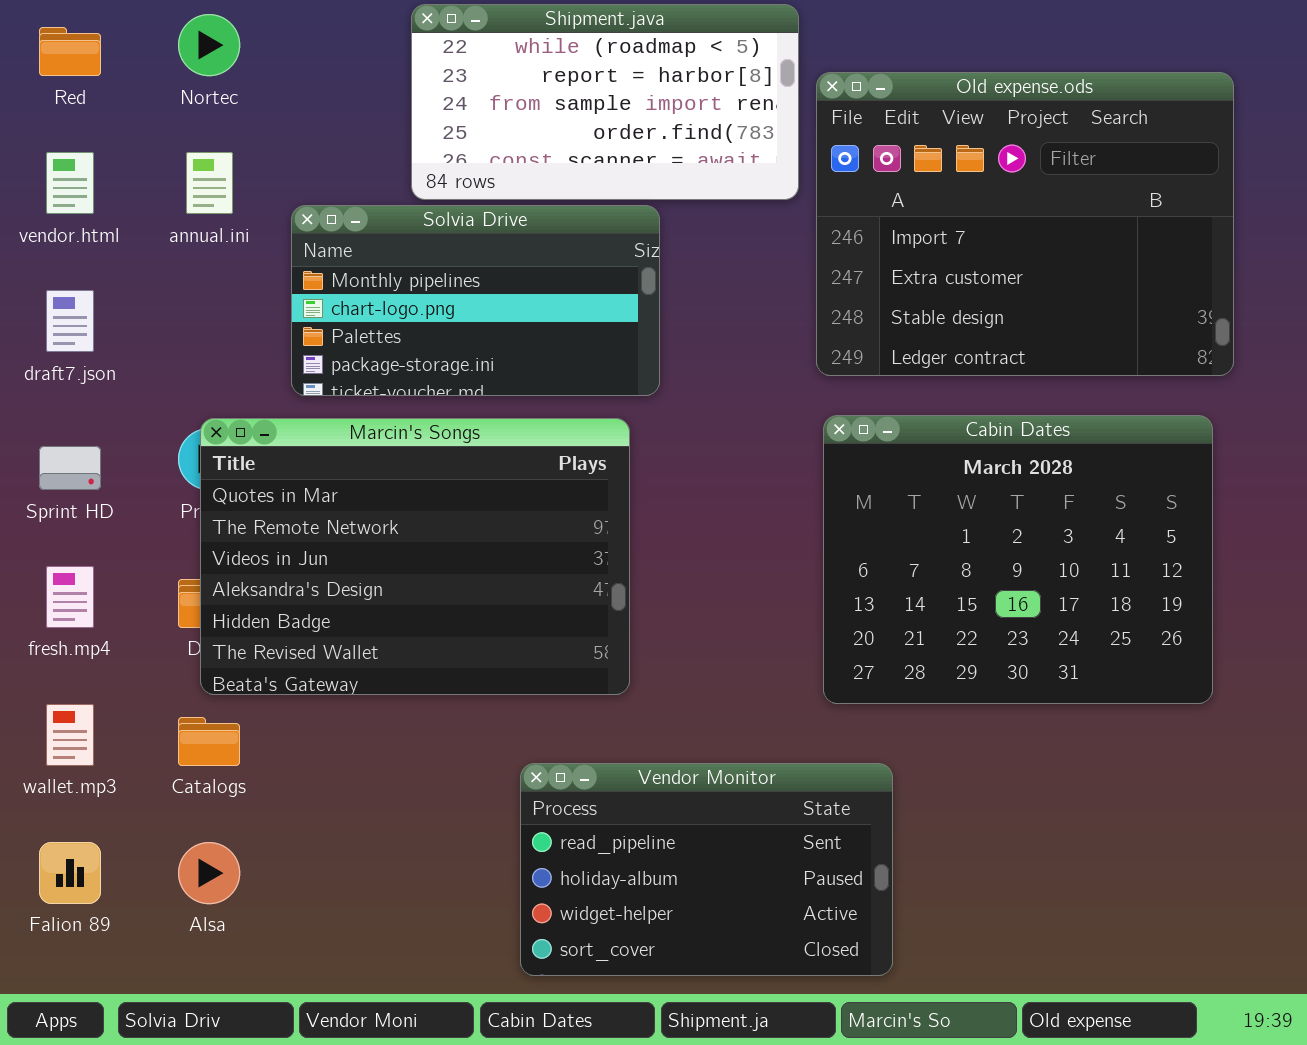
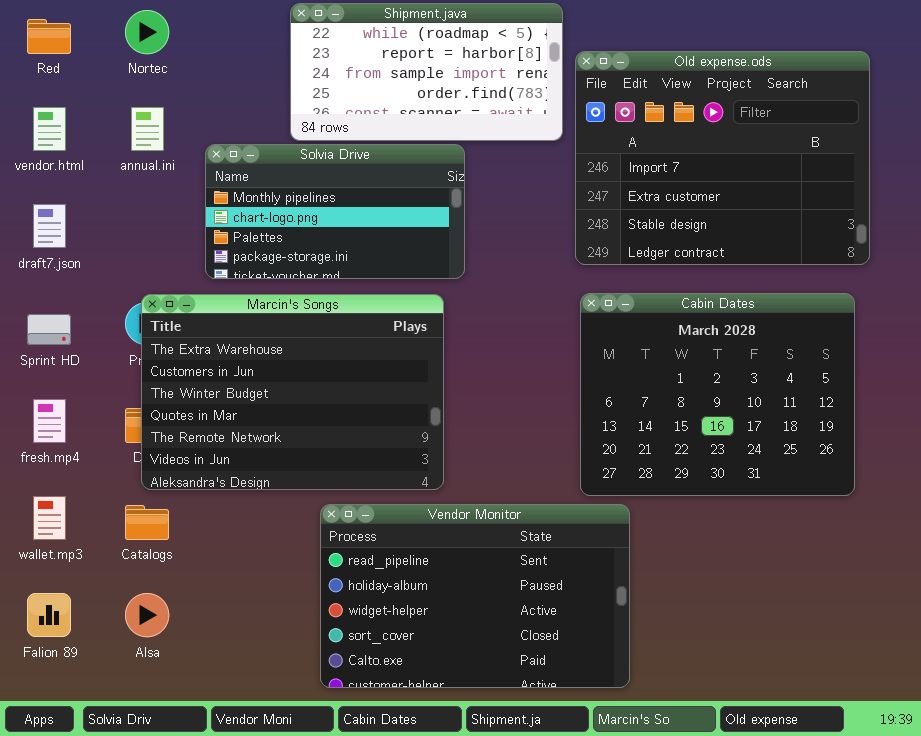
Marcin's Songs: [200,418,630,695] -> [141,294,444,490], scrolled up 3 rows
Vendor Monitor: [520,763,893,976] -> [320,504,630,688], resized

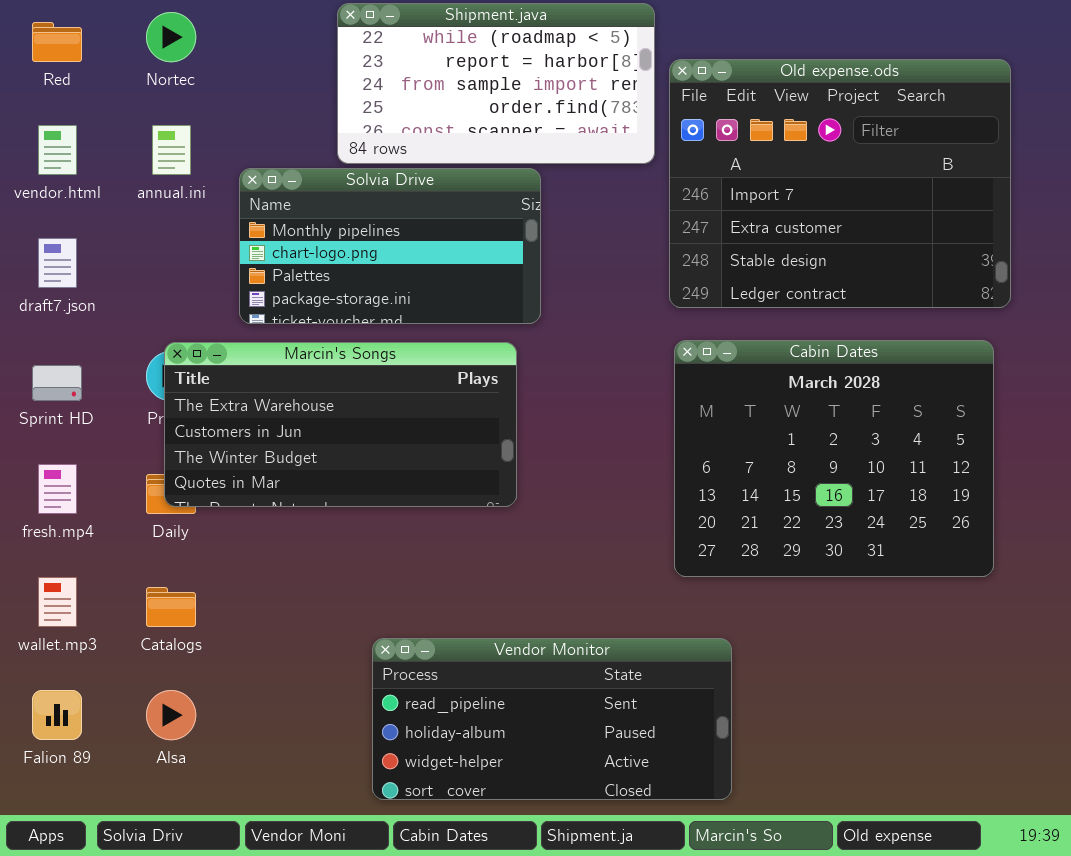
Marcin's Songs: [141,294,444,490] -> [164,342,517,507], resized
Vendor Monitor: [320,504,630,688] -> [372,638,732,800], resized

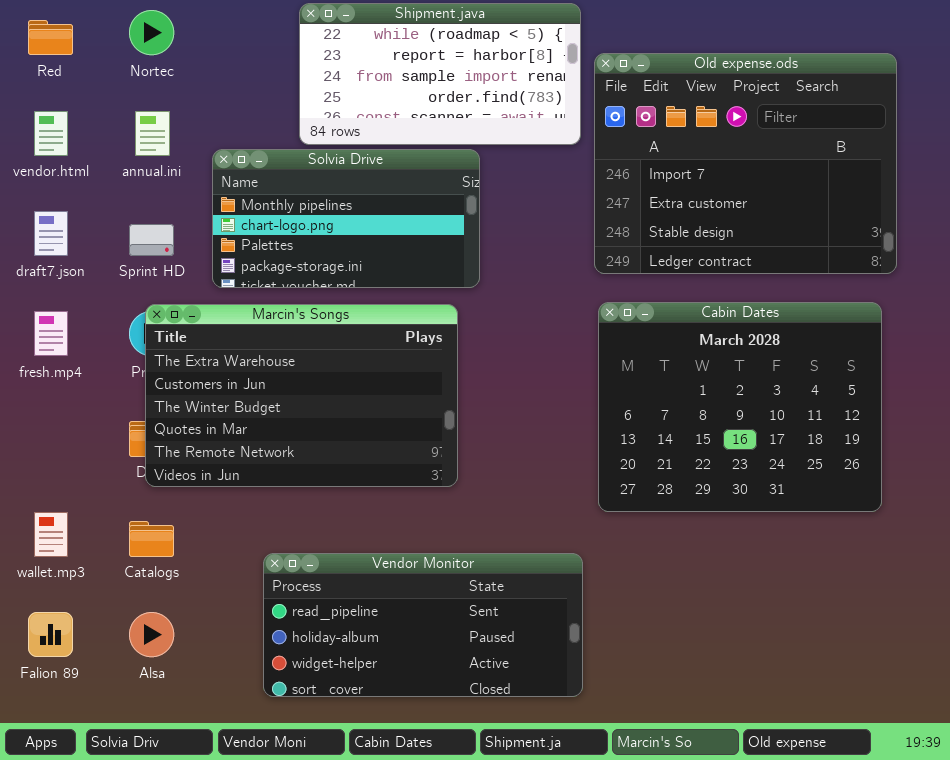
Marcin's Songs: [164,342,517,507] -> [145,304,458,487], resized
Sprint HD: [32,365,82,401] -> [129,224,174,256], moved
fresh.mp4: [38,464,77,514] -> [34,311,68,356], moved
Vendor Monitor: [372,638,732,800] -> [263,553,583,697], moved

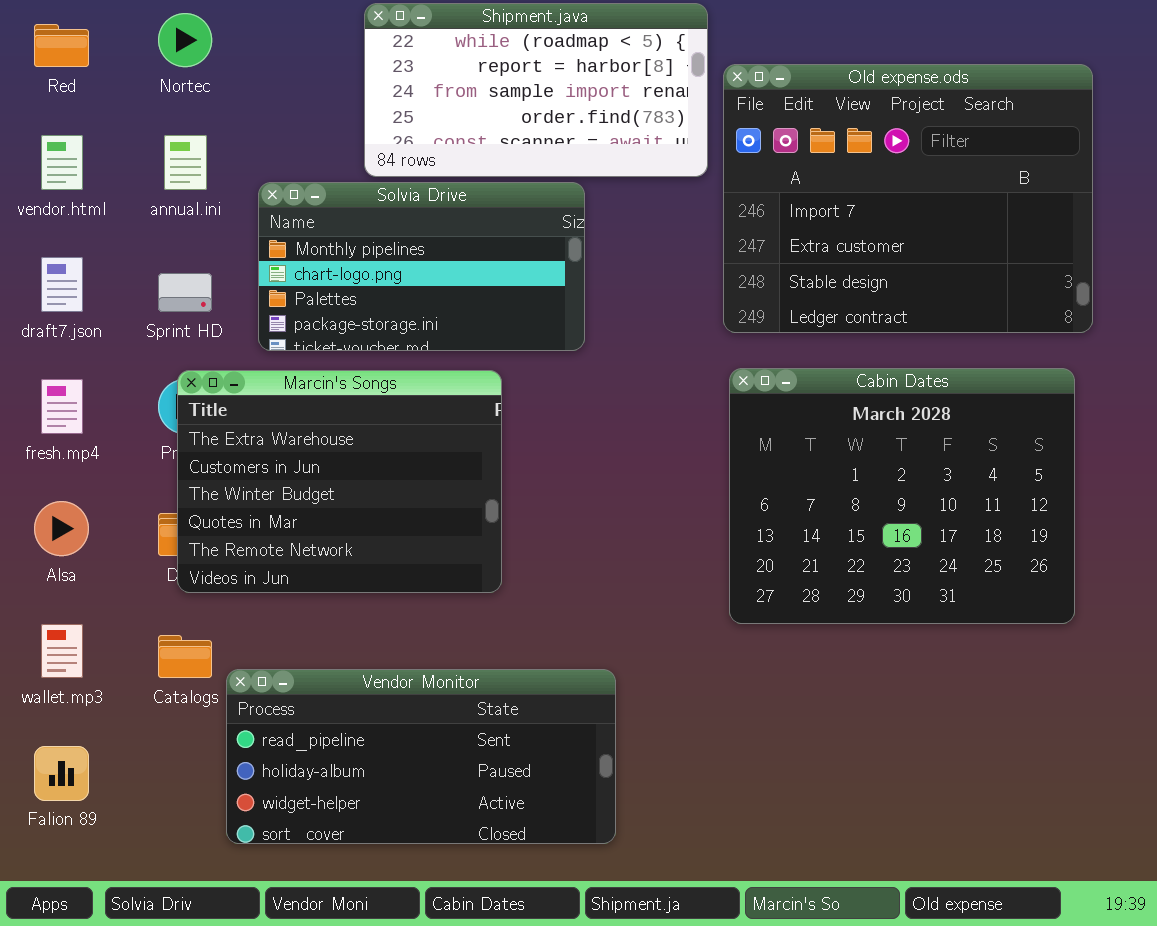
Marcin's Songs: [145,304,458,487] -> [177,370,502,593], resized
Vendor Monitor: [263,553,583,697] -> [226,669,616,844], moved
Alsa: [129,612,174,657] -> [34,501,89,556], moved

